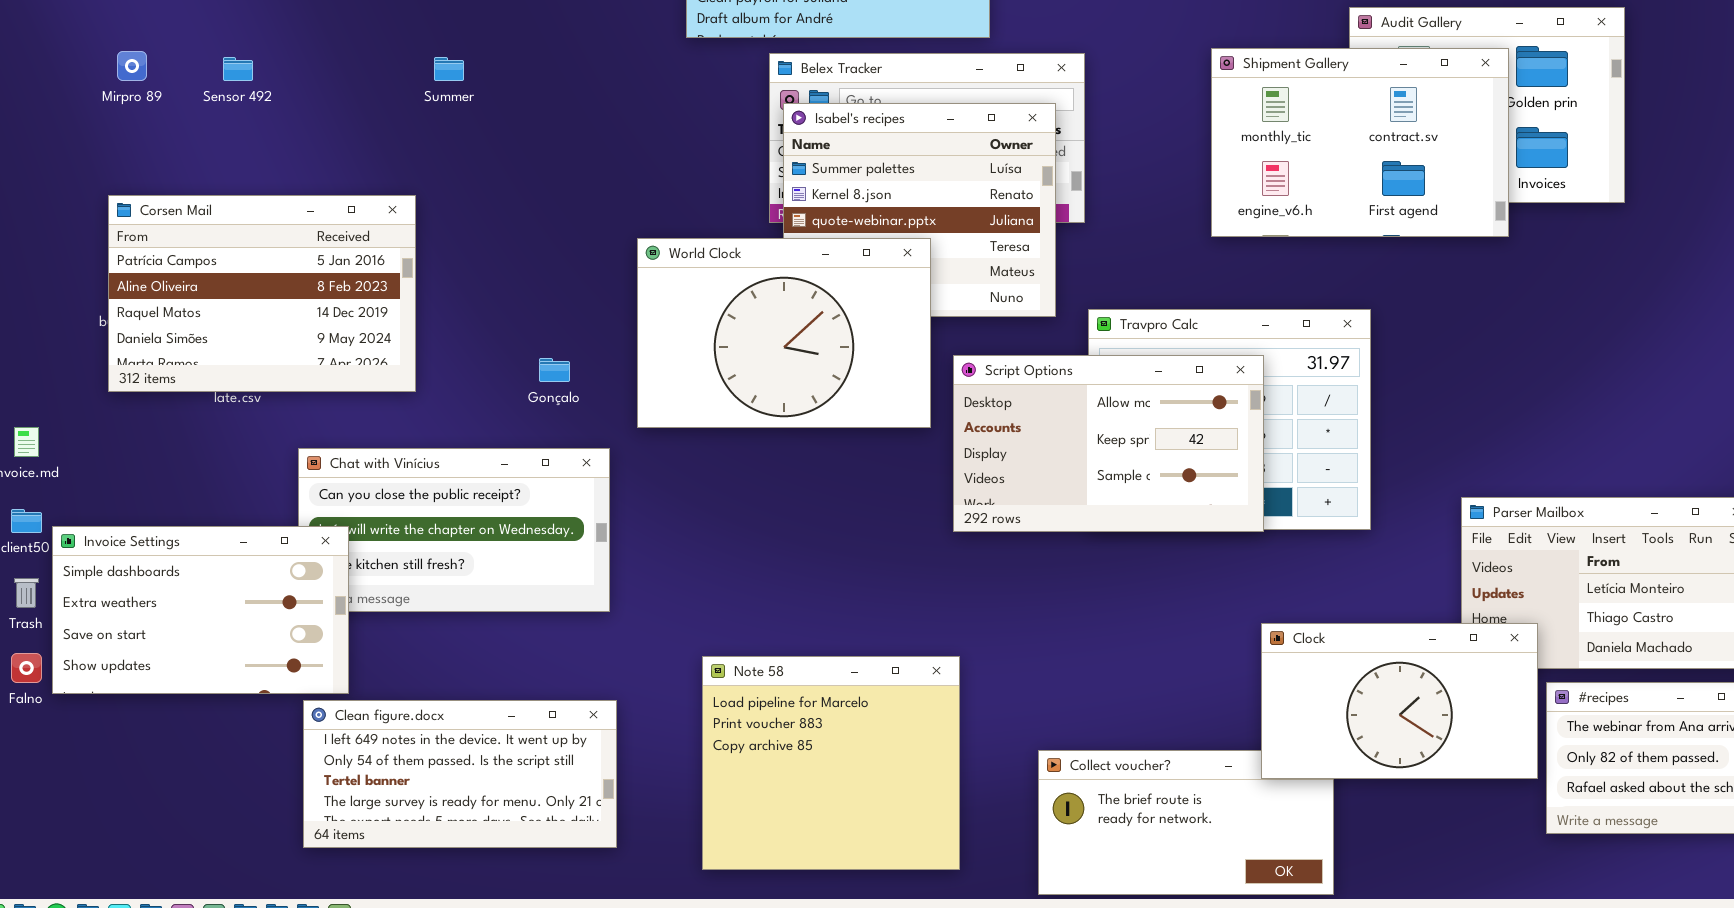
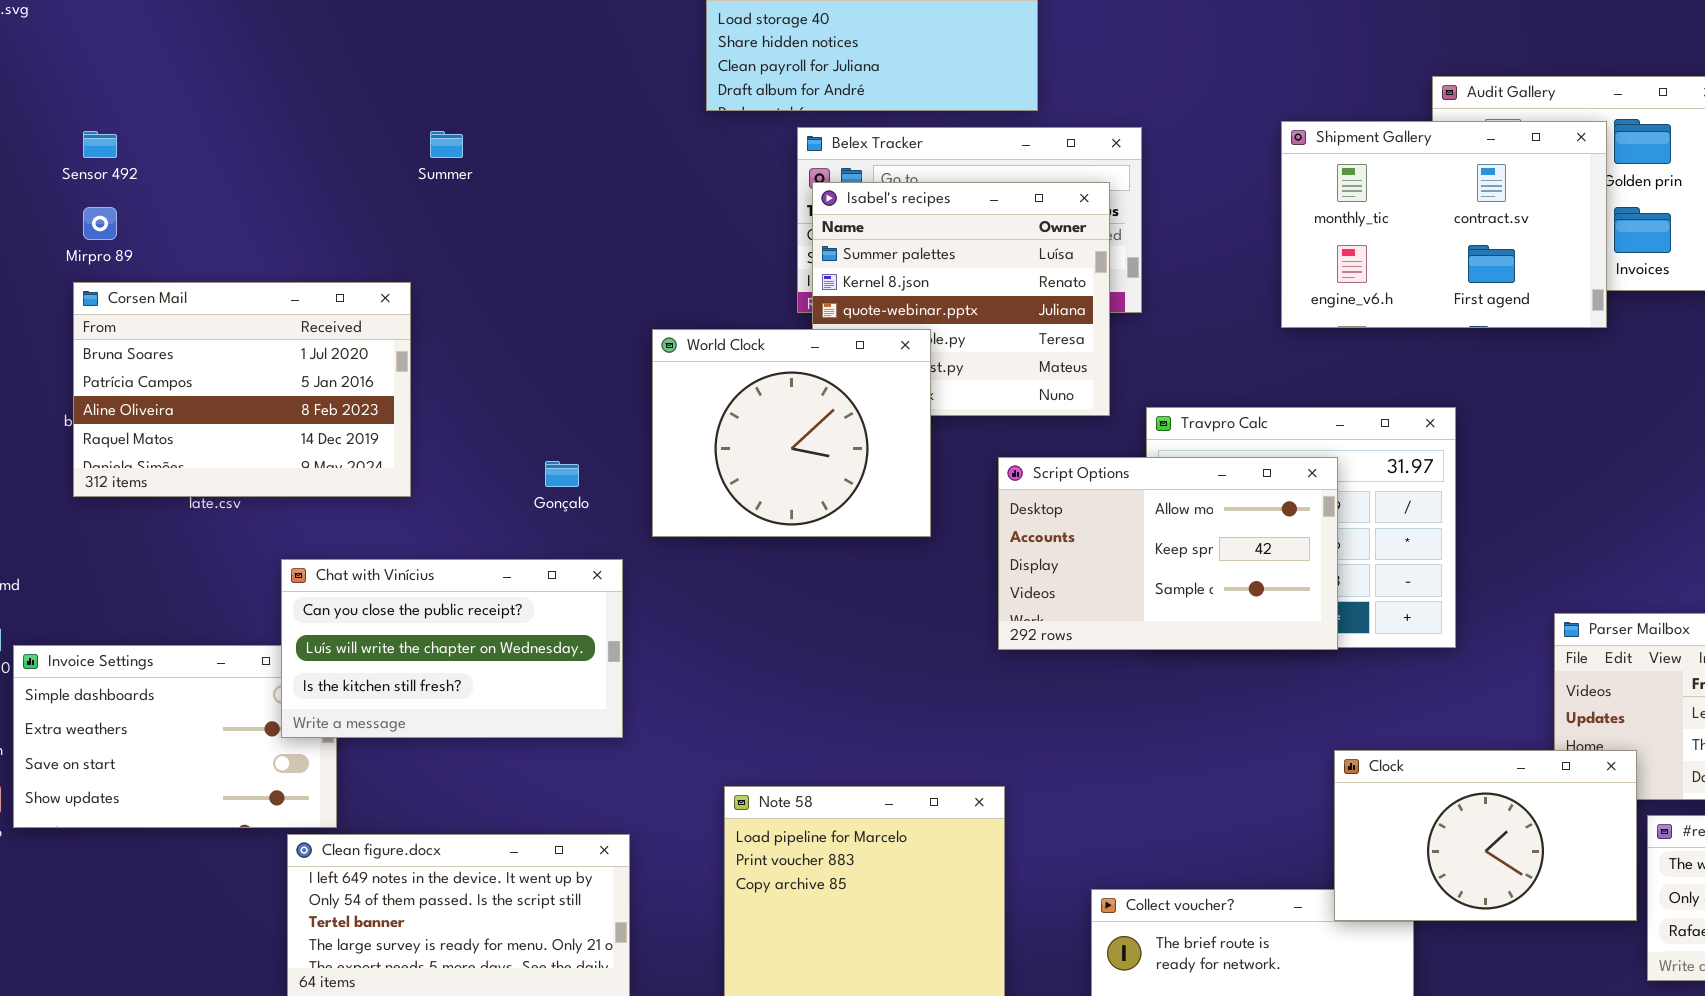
Mirpro 89: [117,51,147,81] -> [83,207,117,240], moved
Sensor 492: [223,57,253,81] -> [83,131,117,158], moved
Corsen Mail: [108,195,416,392] -> [73,282,411,497], scrolled up 1 row
World Clock: [637,238,931,428] -> [652,329,931,537], resized
Chat with Vinícius: [298,448,610,612] -> [281,559,623,738], raised

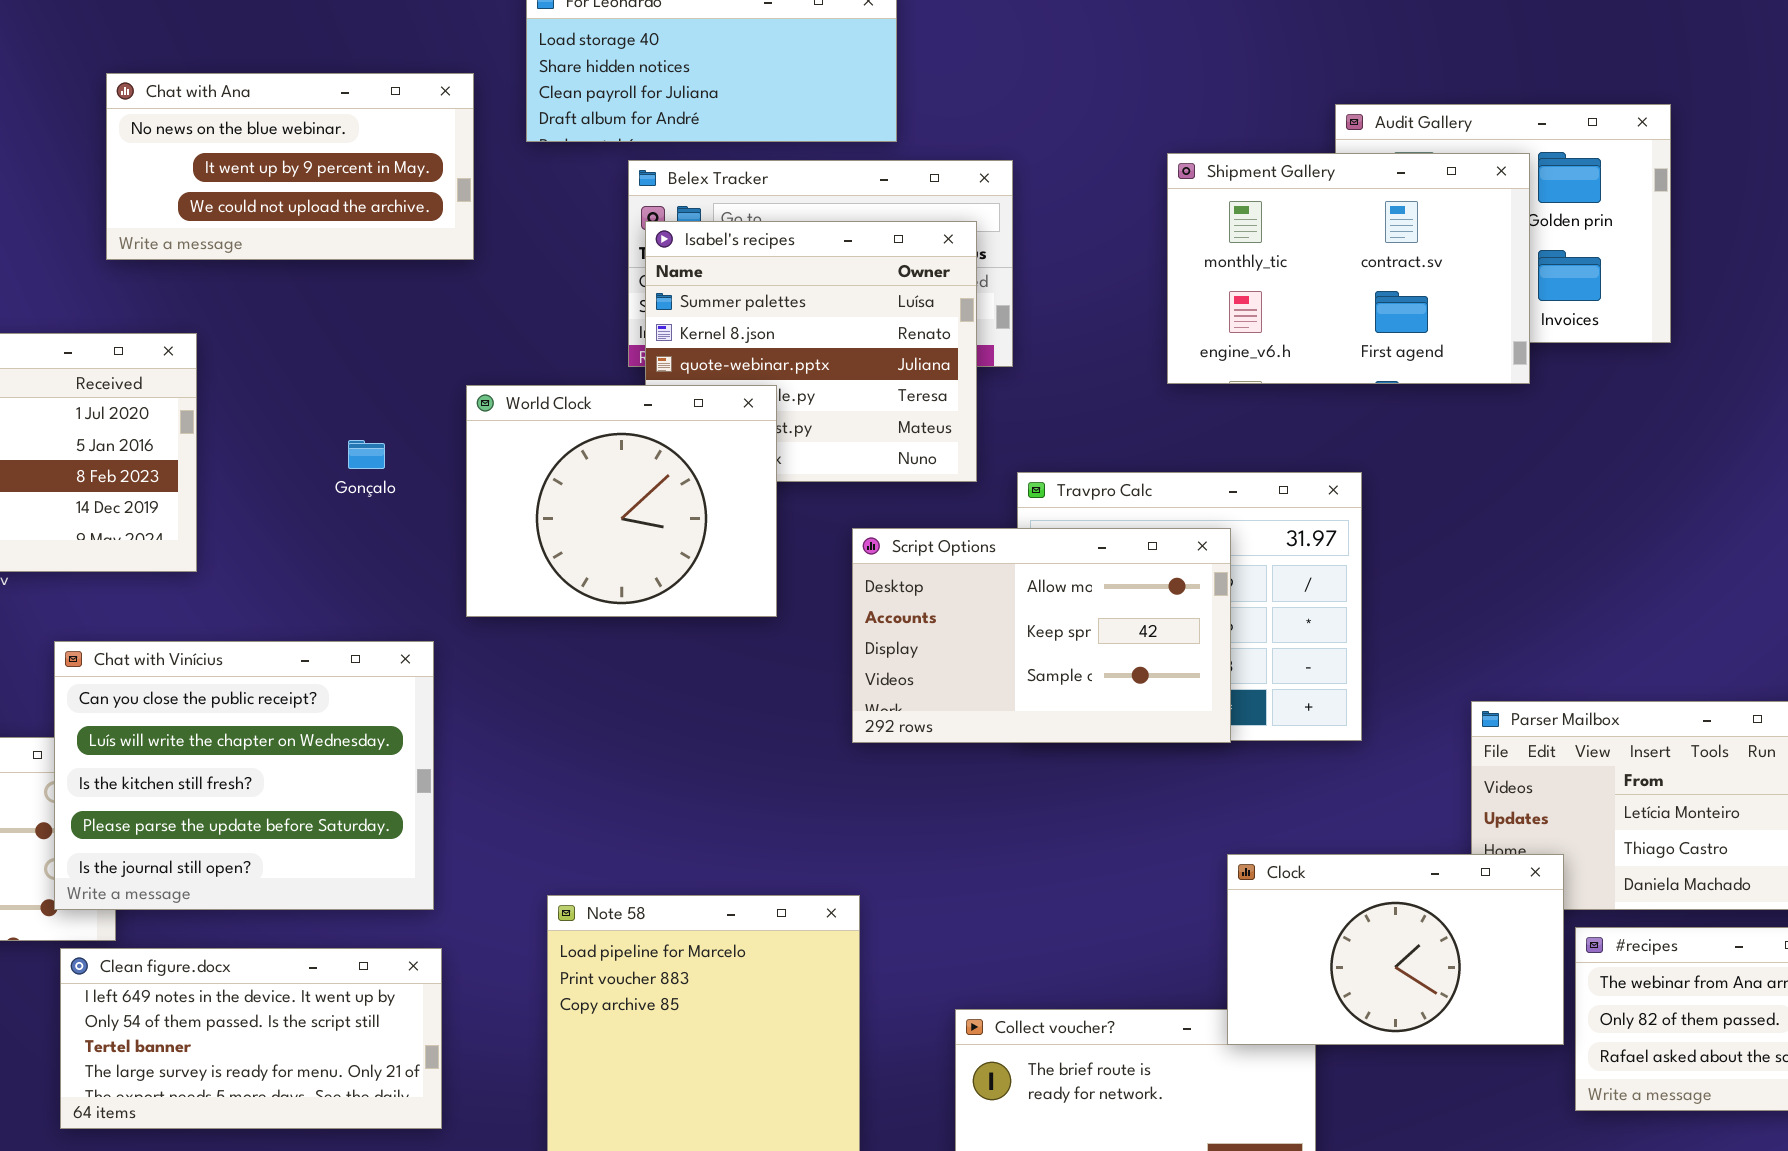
Chat with Ana: none -> [106,73,474,260], opened
Gonçalo: [545,461,579,487] -> [348,440,385,469], moved
Chat with Vinícius: [281,559,623,738] -> [54,641,434,910], resized

